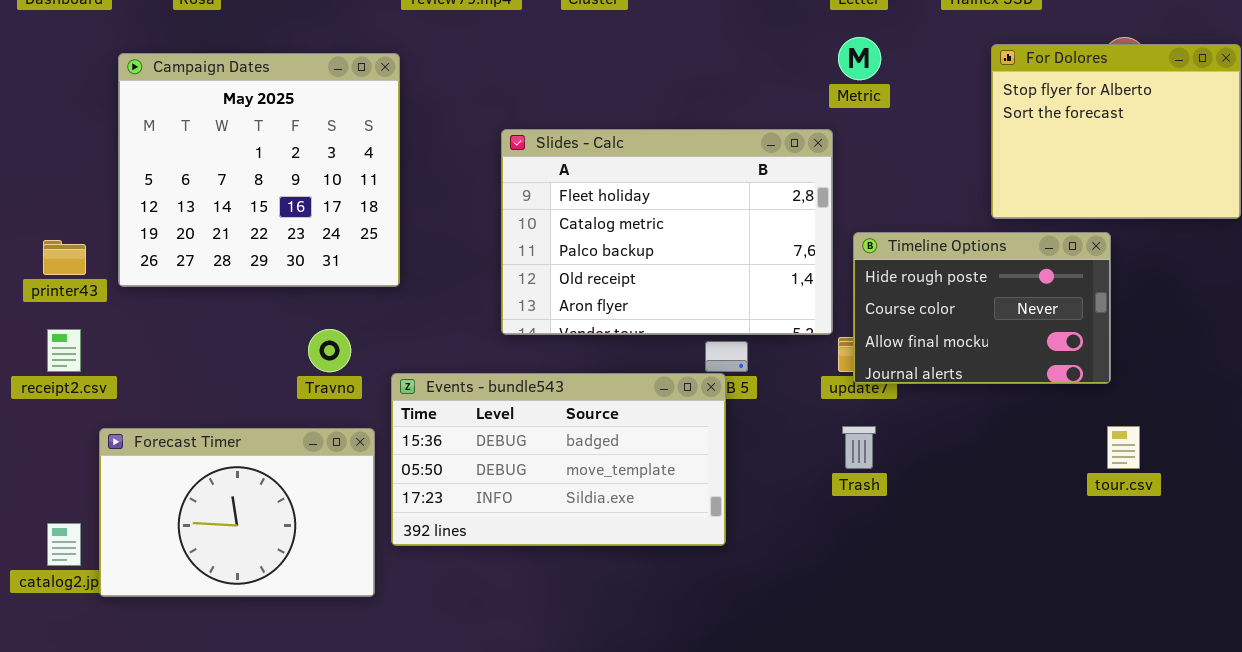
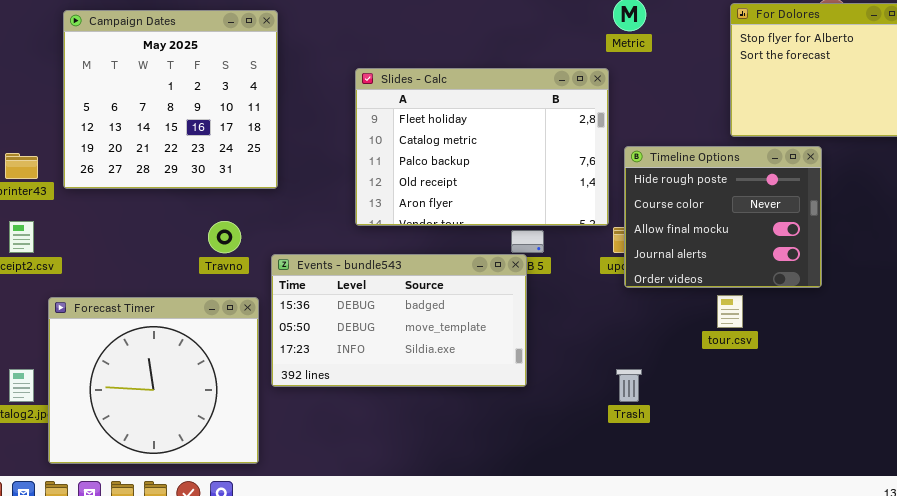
Timeline Options: [853,232,1111,384] -> [624,146,822,288], resized
Trash: [842,426,876,469] -> [616,369,642,402], moved
tour.csv: [1107,426,1140,469] -> [717,295,743,328], moved
Forecast Timer: [99,428,375,597] -> [48,297,259,464], resized

